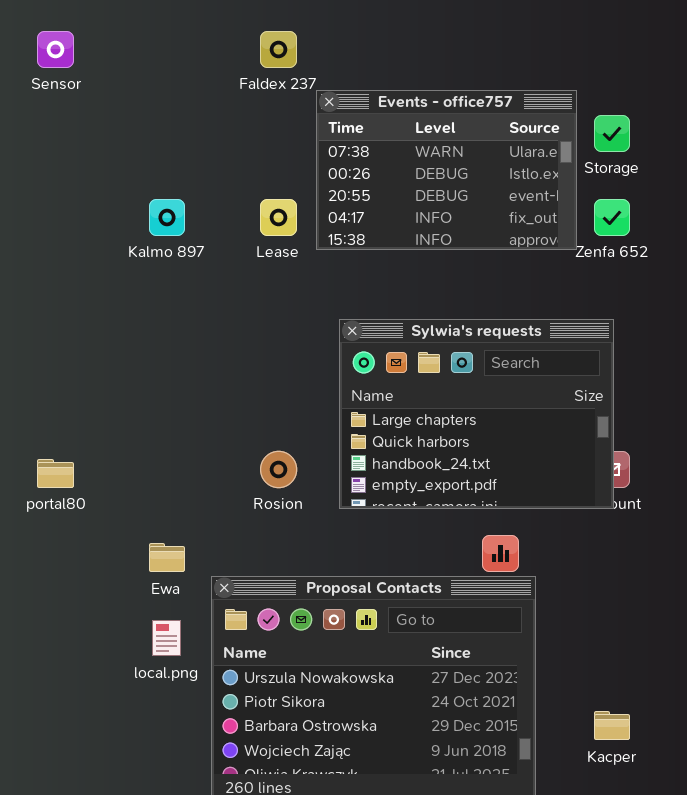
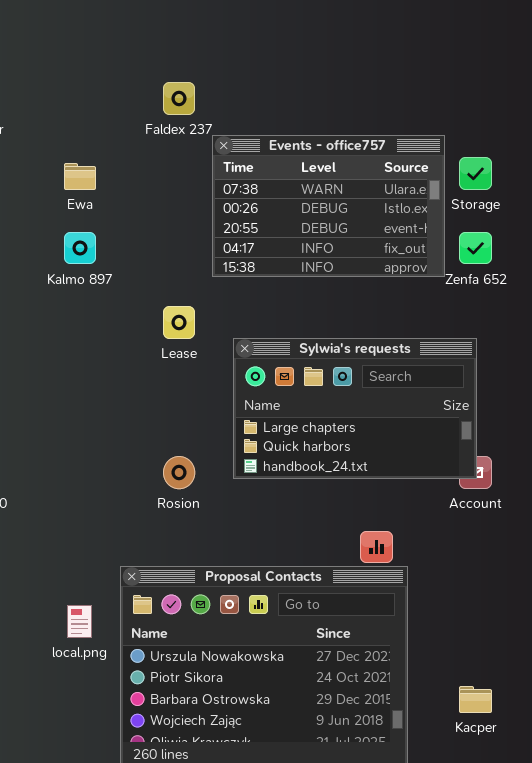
Lease: [260,199,297,236] -> [163,306,195,339], moved
Sylwia's requests: [339,319,614,509] -> [233,338,477,479], resized
Ewa: [149,543,185,572] -> [64,163,96,190], moved

